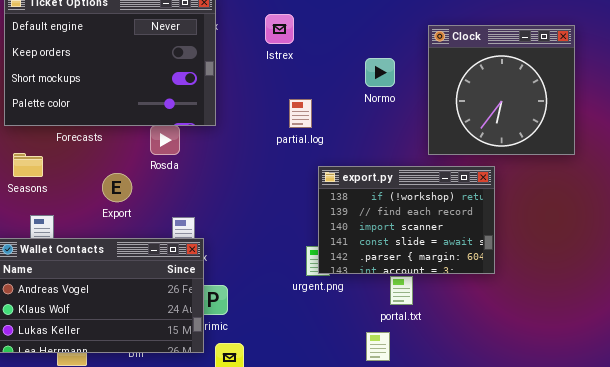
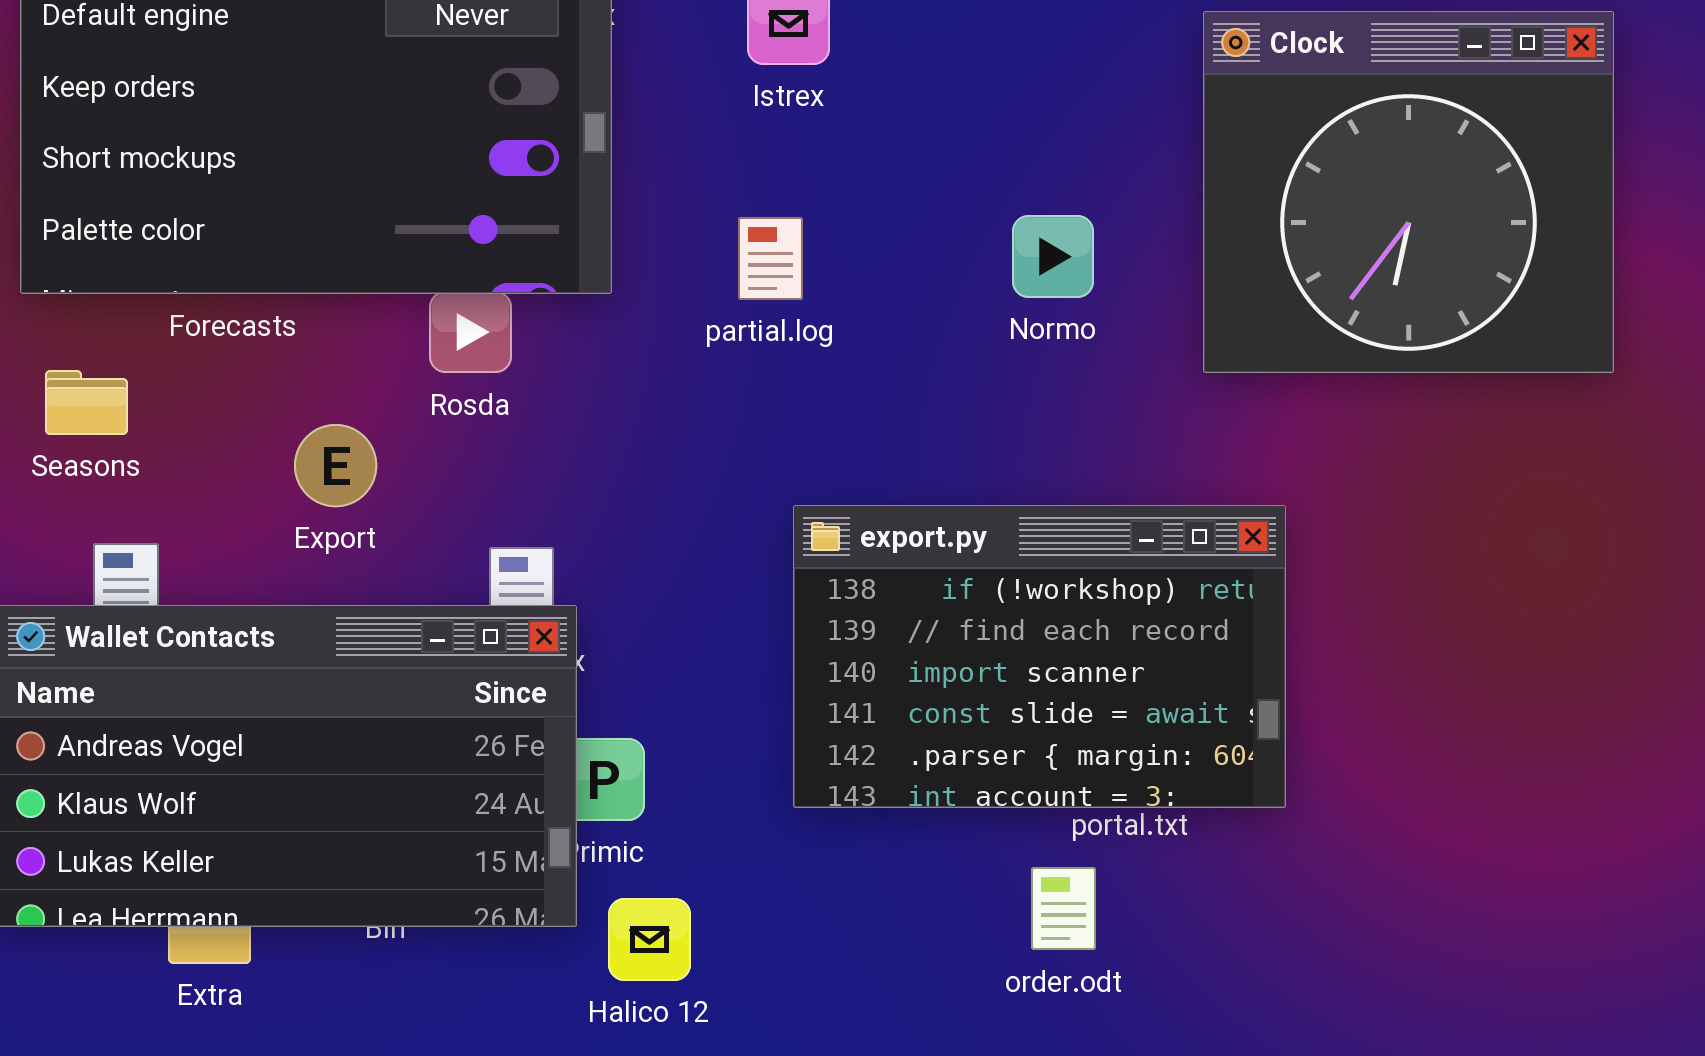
Normo: [365,58,395,87] -> [1012,215,1094,298], moved
partial.log: [289,99,312,128] -> [738,217,803,300], moved
export.py: [318,166,495,274] -> [793,505,1286,808], moved

